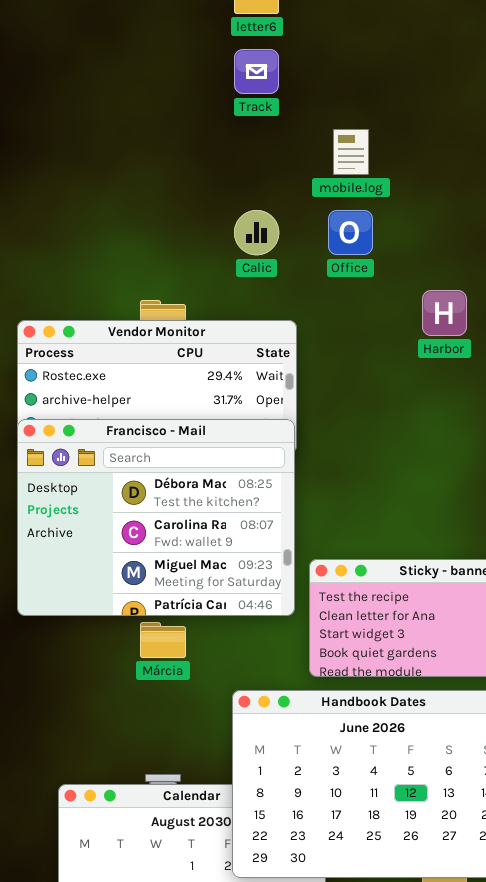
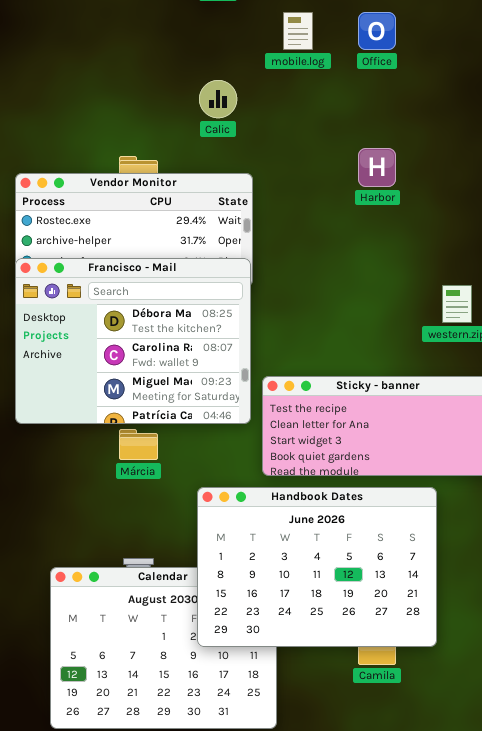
Office: [328,210,373,255] -> [358,12,396,50], moved

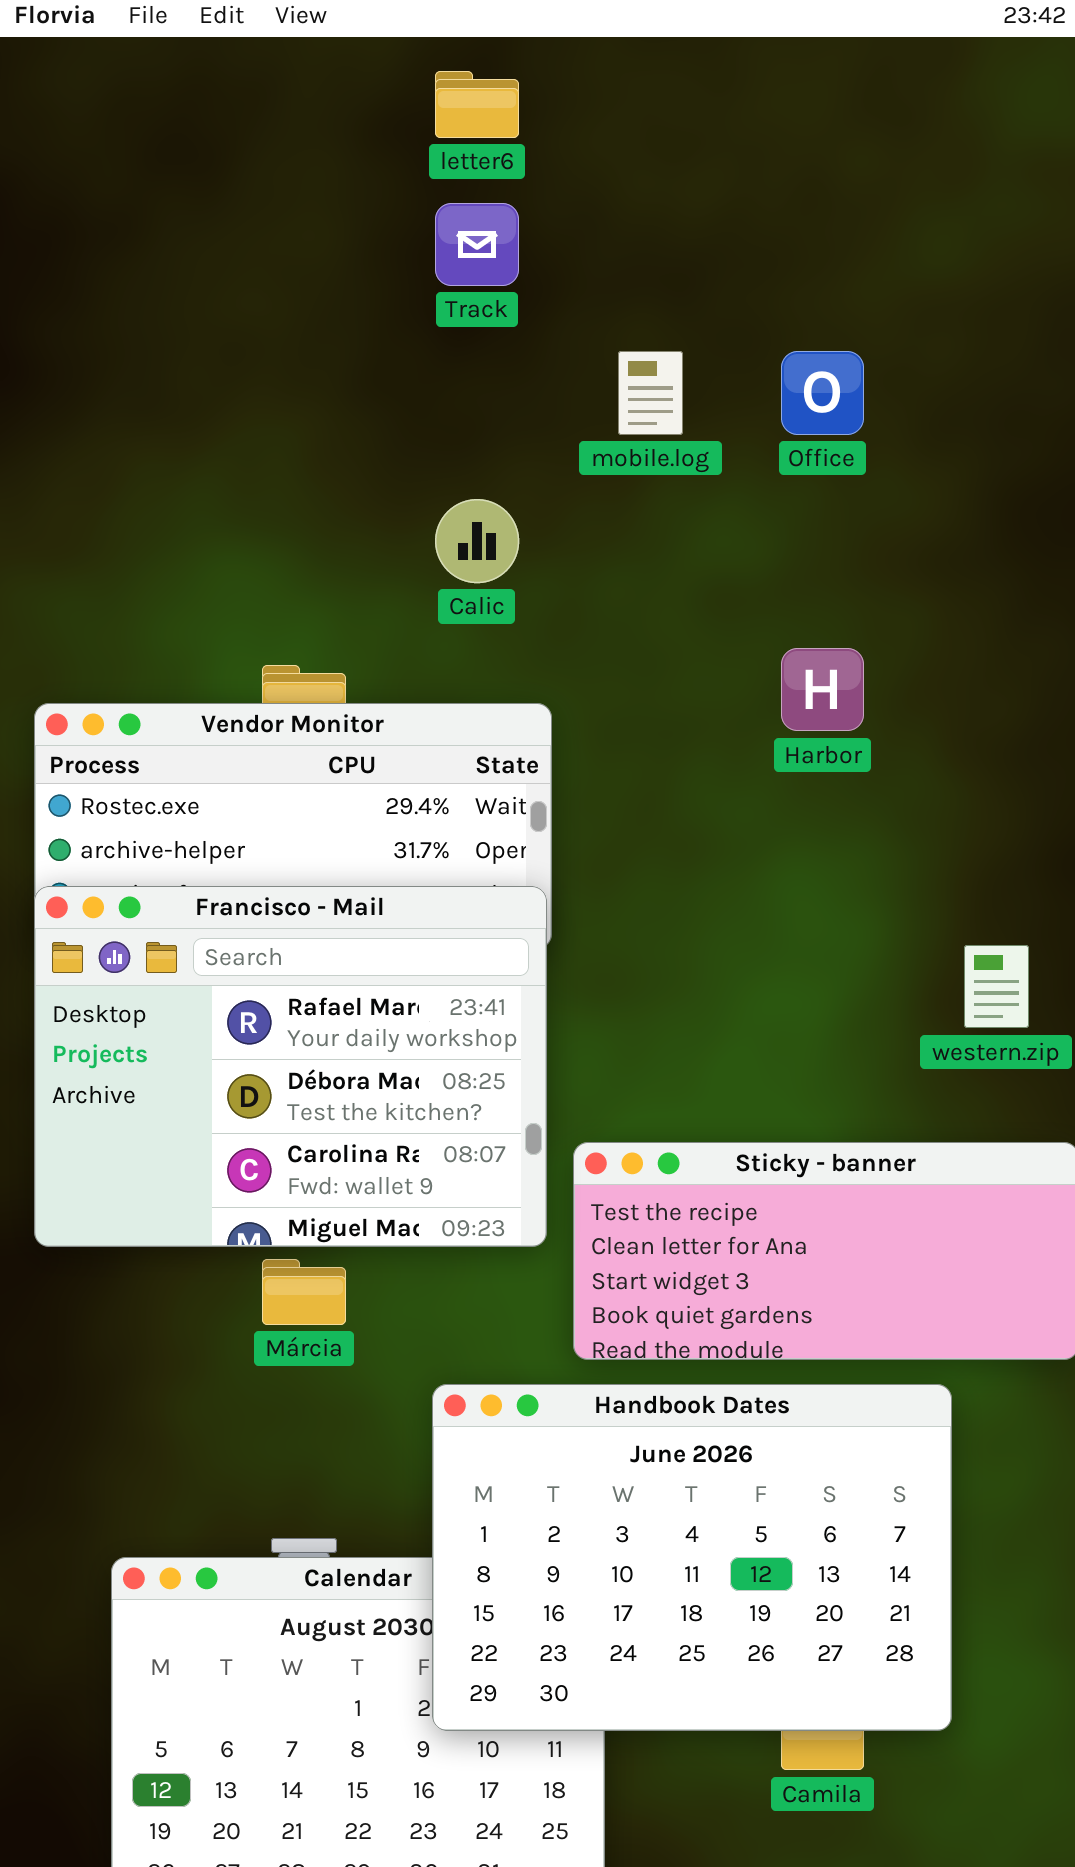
Francisco - Mail: [15,258,251,424] -> [34,886,547,1247], scrolled up 1 row

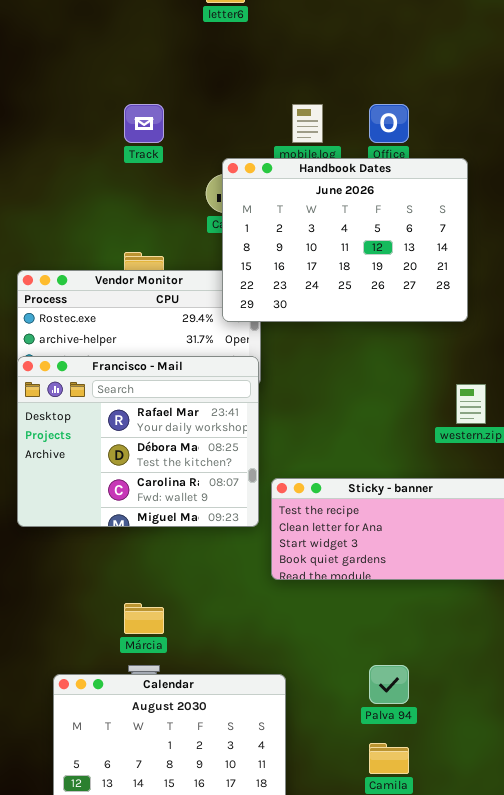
Track: [435,203,519,286] -> [124,104,164,143], moved
Márcia: [262,1259,346,1325] -> [124,603,164,634], moved
Handbook Dates: [432,1384,952,1731] -> [222,158,468,322], moved

